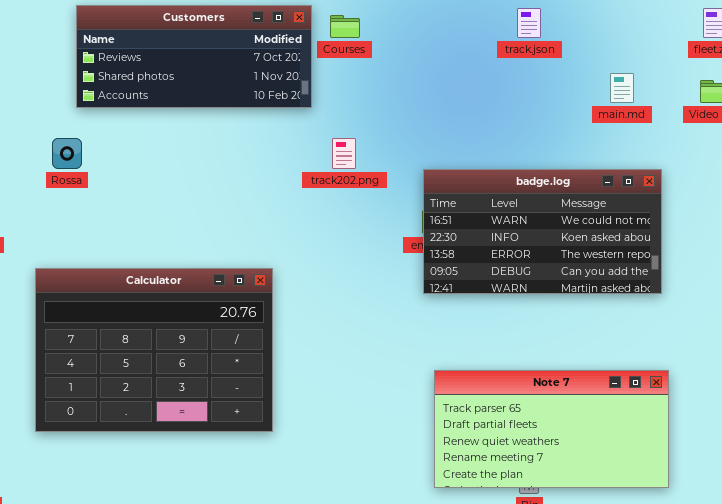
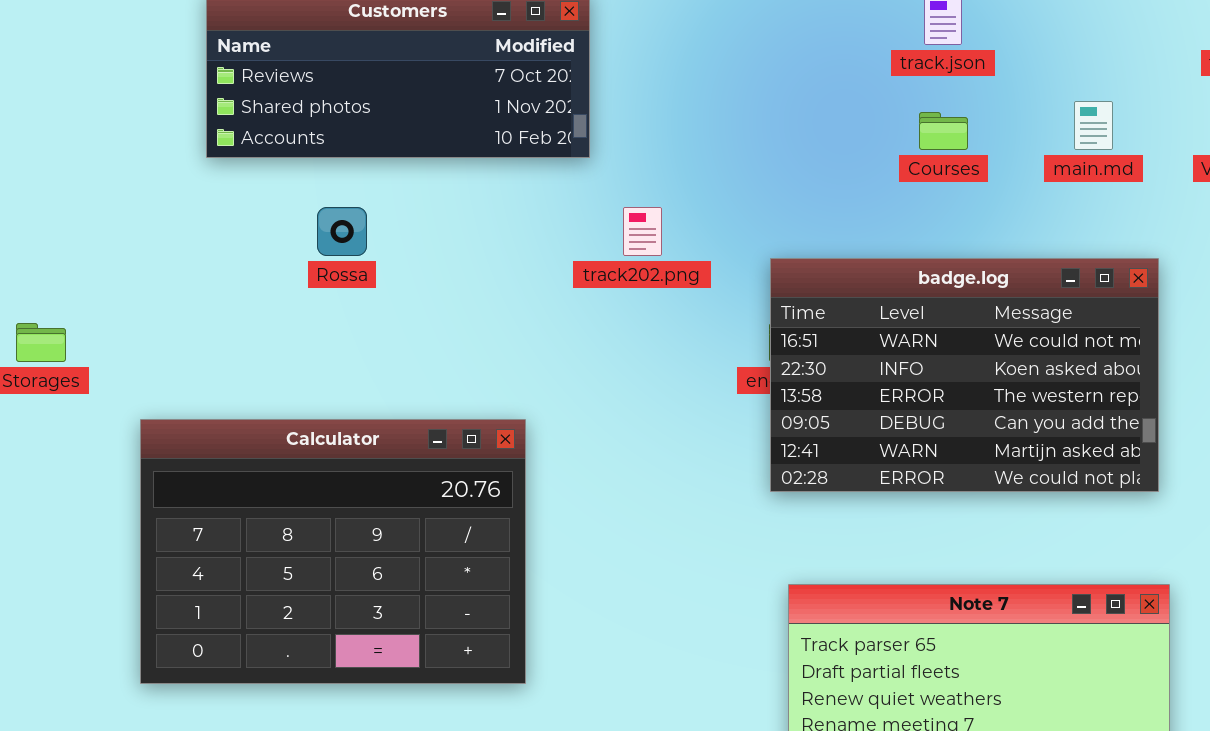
Courses: [330,15,360,38] -> [919,112,968,150], moved
Rossa: [52,138,82,169] -> [317,207,367,256], moved
badge.log: [423,169,662,294] -> [770,258,1159,492], resized

